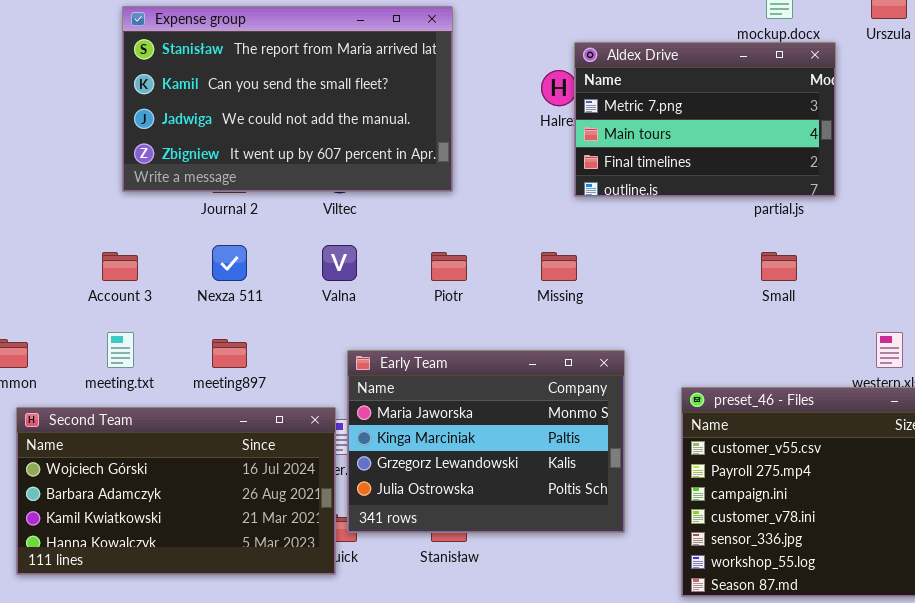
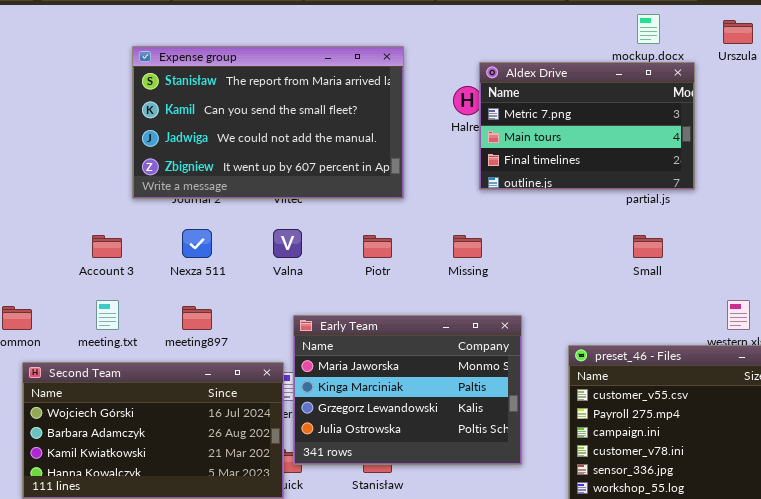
Expense group: [122,6,453,192] -> [132,46,404,199], moved

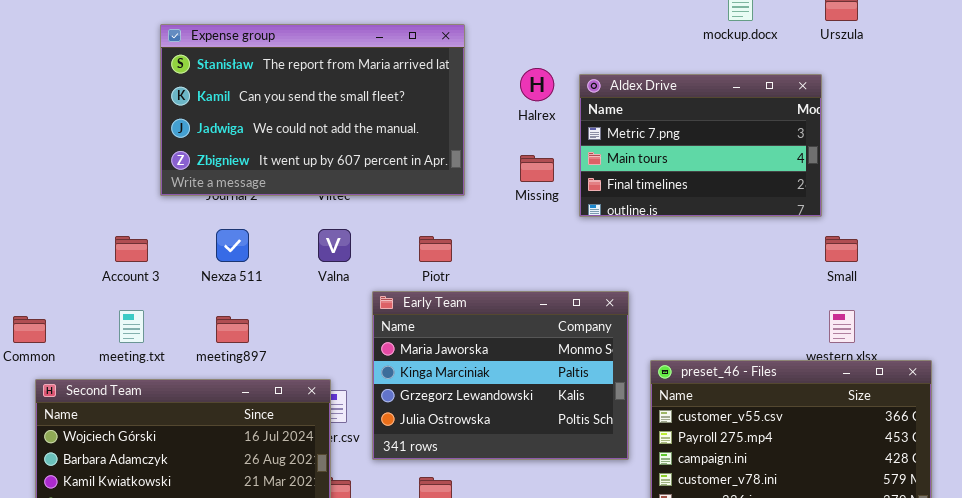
Aldex Drive: [479,62,695,190] -> [579,74,822,217], moved
Missing: [453,235,482,258] -> [520,155,554,182], moved
Small: [633,235,663,258] -> [825,236,858,262], moved
Early Team: [293,315,522,465] -> [372,291,629,460], moved

